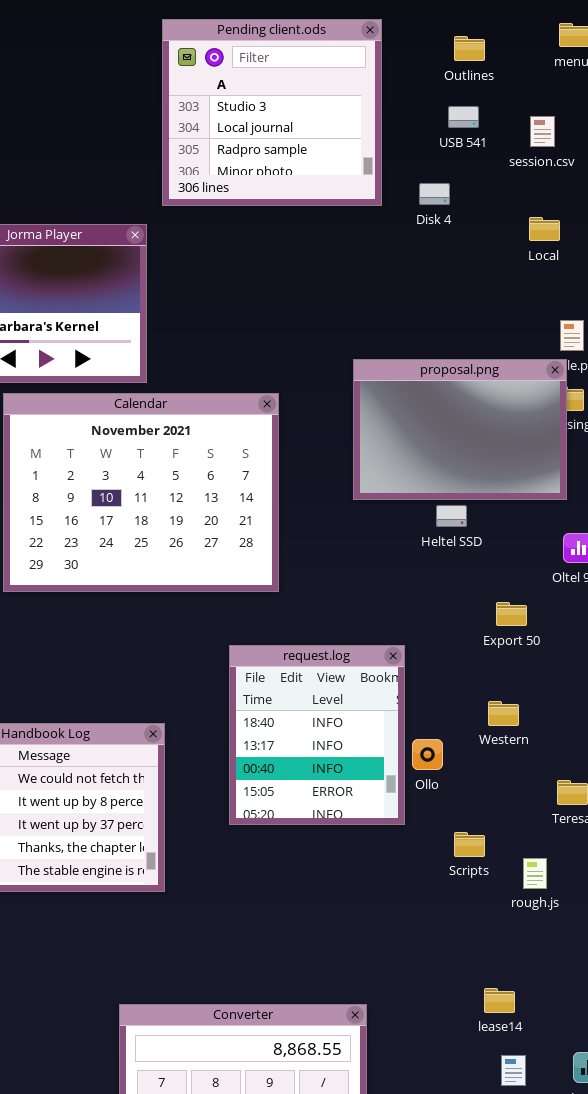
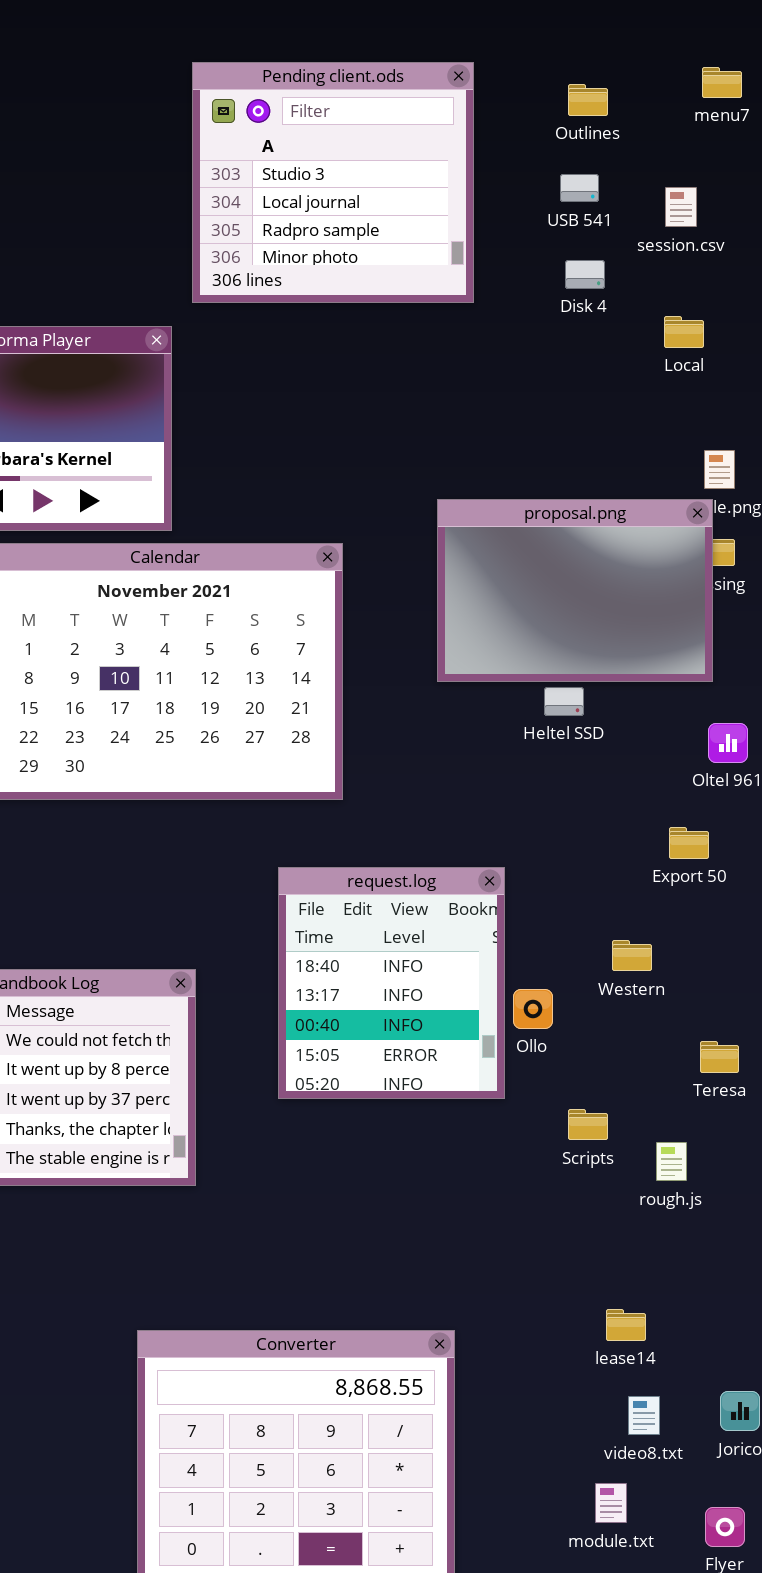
Disk 4: [419,183,450,205] -> [565,260,605,289], moved
Export 50: [496,602,527,626] -> [669,827,709,859], moved

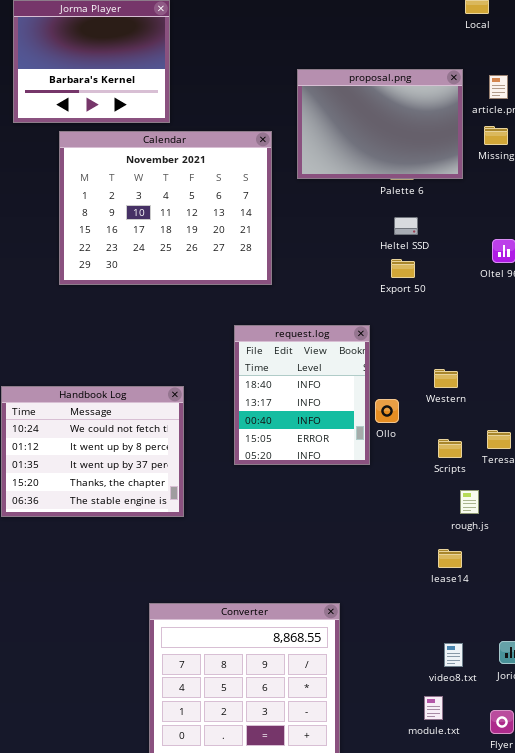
proposal.png: [437,499,713,682] -> [297,69,463,179], moved
Export 50: [669,827,709,859] -> [391,259,415,278], moved
Scripts: [568,1109,608,1140] -> [438,439,462,458], moved
lease14: [606,1309,646,1341] -> [438,549,462,568], moved

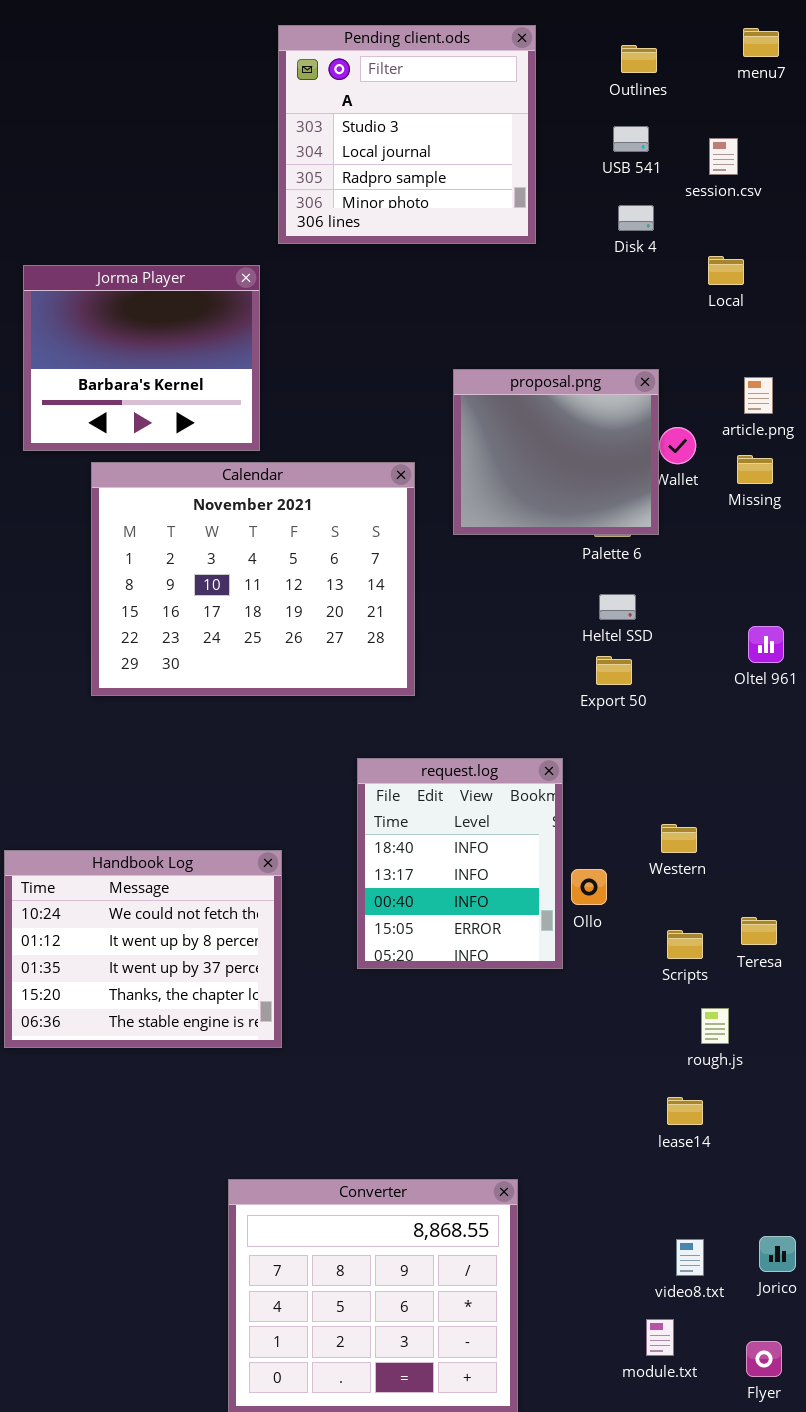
proposal.png: [297,69,463,179] -> [453,369,659,535], resized

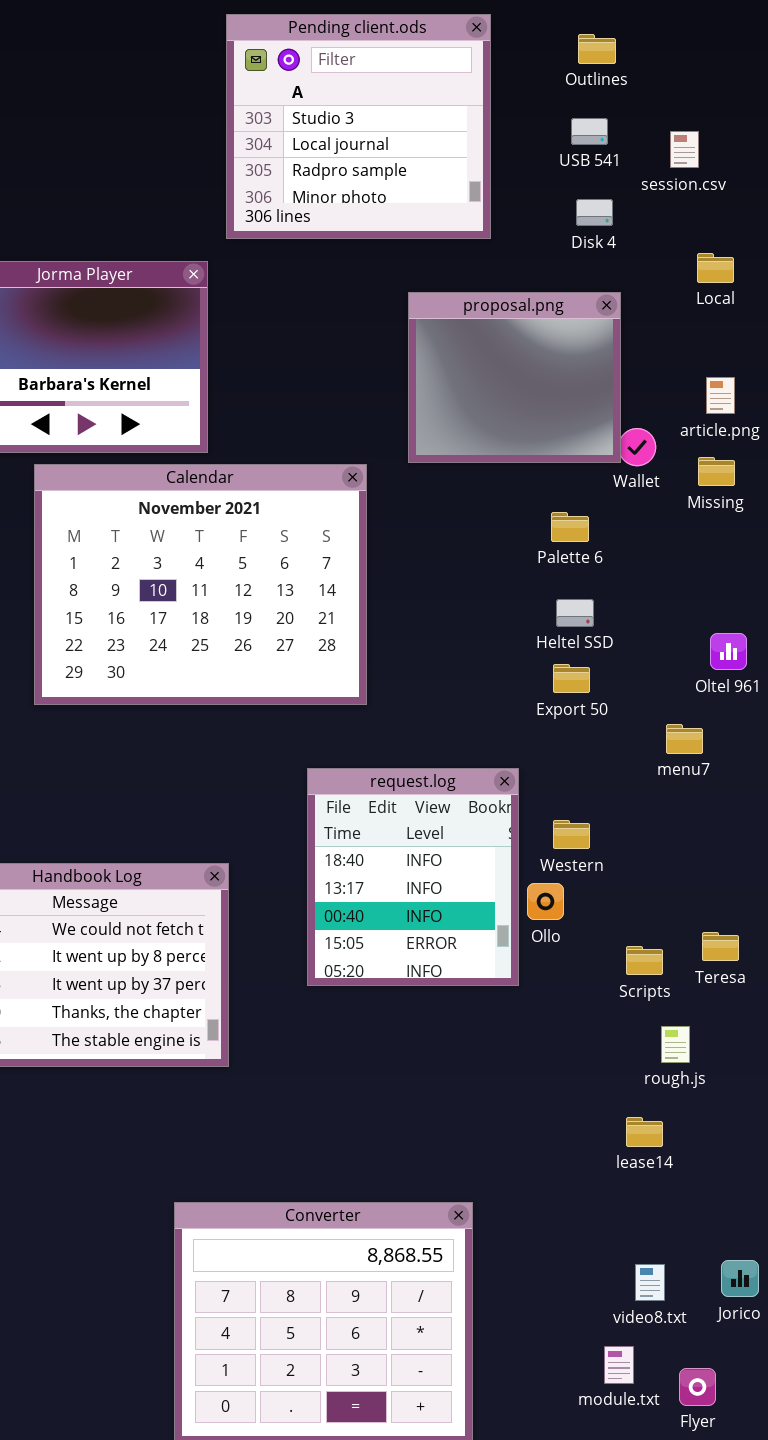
menu7: [743,28,779,57] -> [666,724,703,754], moved
Local: [708,256,744,285] -> [697,253,734,283], moved
proposal.png: [453,369,659,535] -> [408,292,621,463], moved
Western: [661,824,697,853] -> [553,820,590,849], moved
Flyer: [746,1341,782,1377] -> [679,1368,716,1406], moved

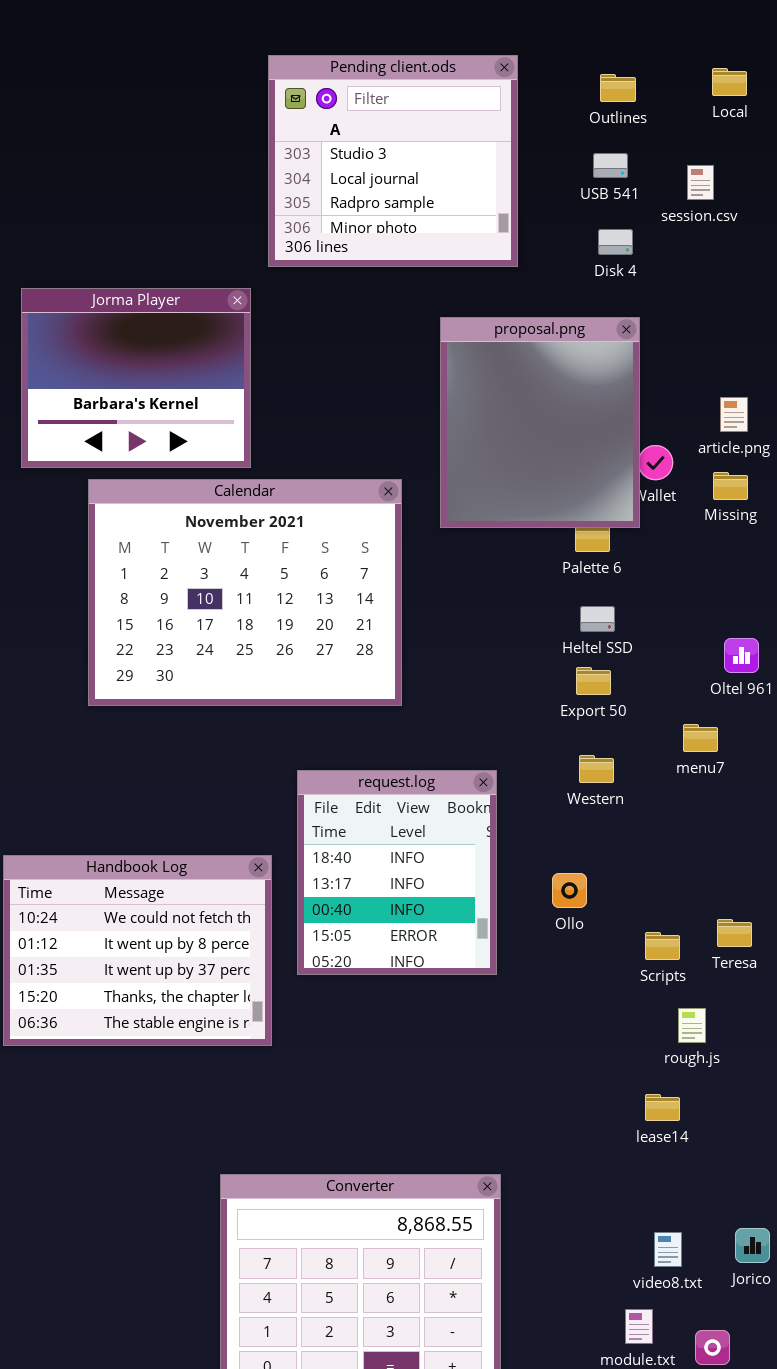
Local: [697,253,734,283] -> [712,68,747,96], moved
proposal.png: [408,292,621,463] -> [440,317,640,528], resized
request.log: [307,768,519,986] -> [297,770,497,975], moved
Western: [553,820,590,849] -> [579,755,614,783], moved

